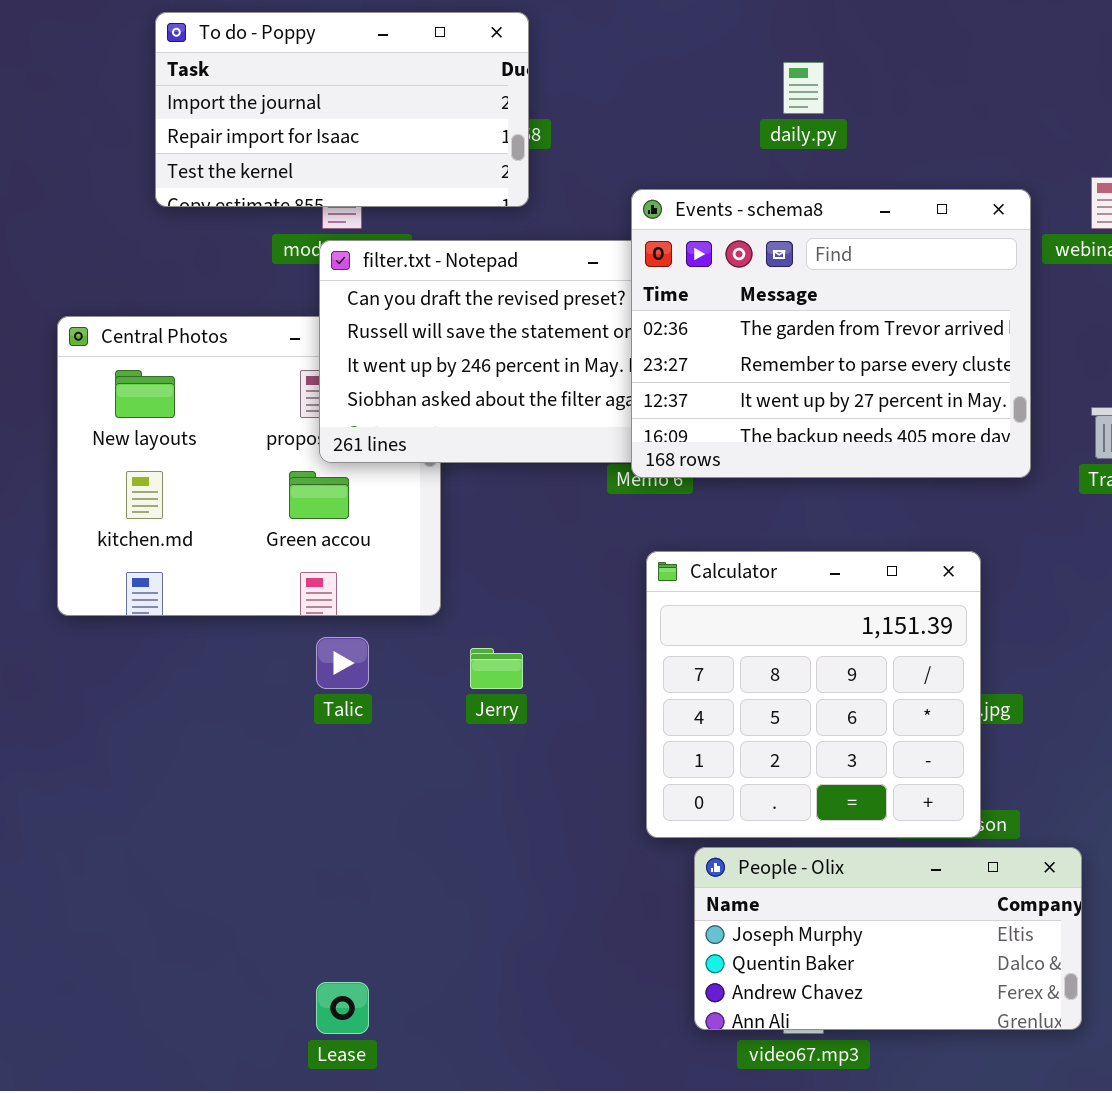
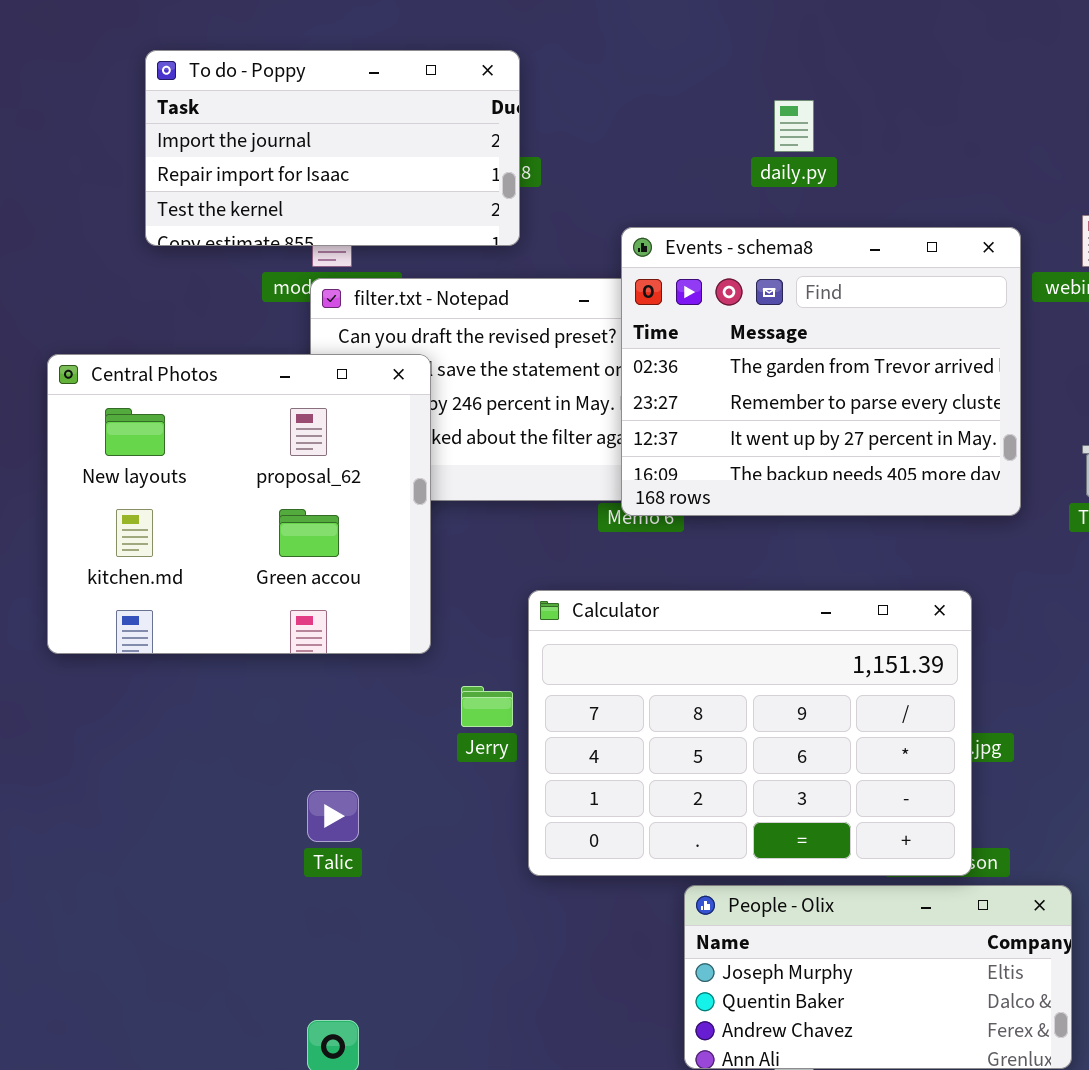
Central Photos: [57,316,441,616] -> [47,354,431,654], raised
Calculator: [646,551,981,838] -> [528,590,972,876], resized
Talic: [316,637,369,689] -> [307,790,359,842], moved

